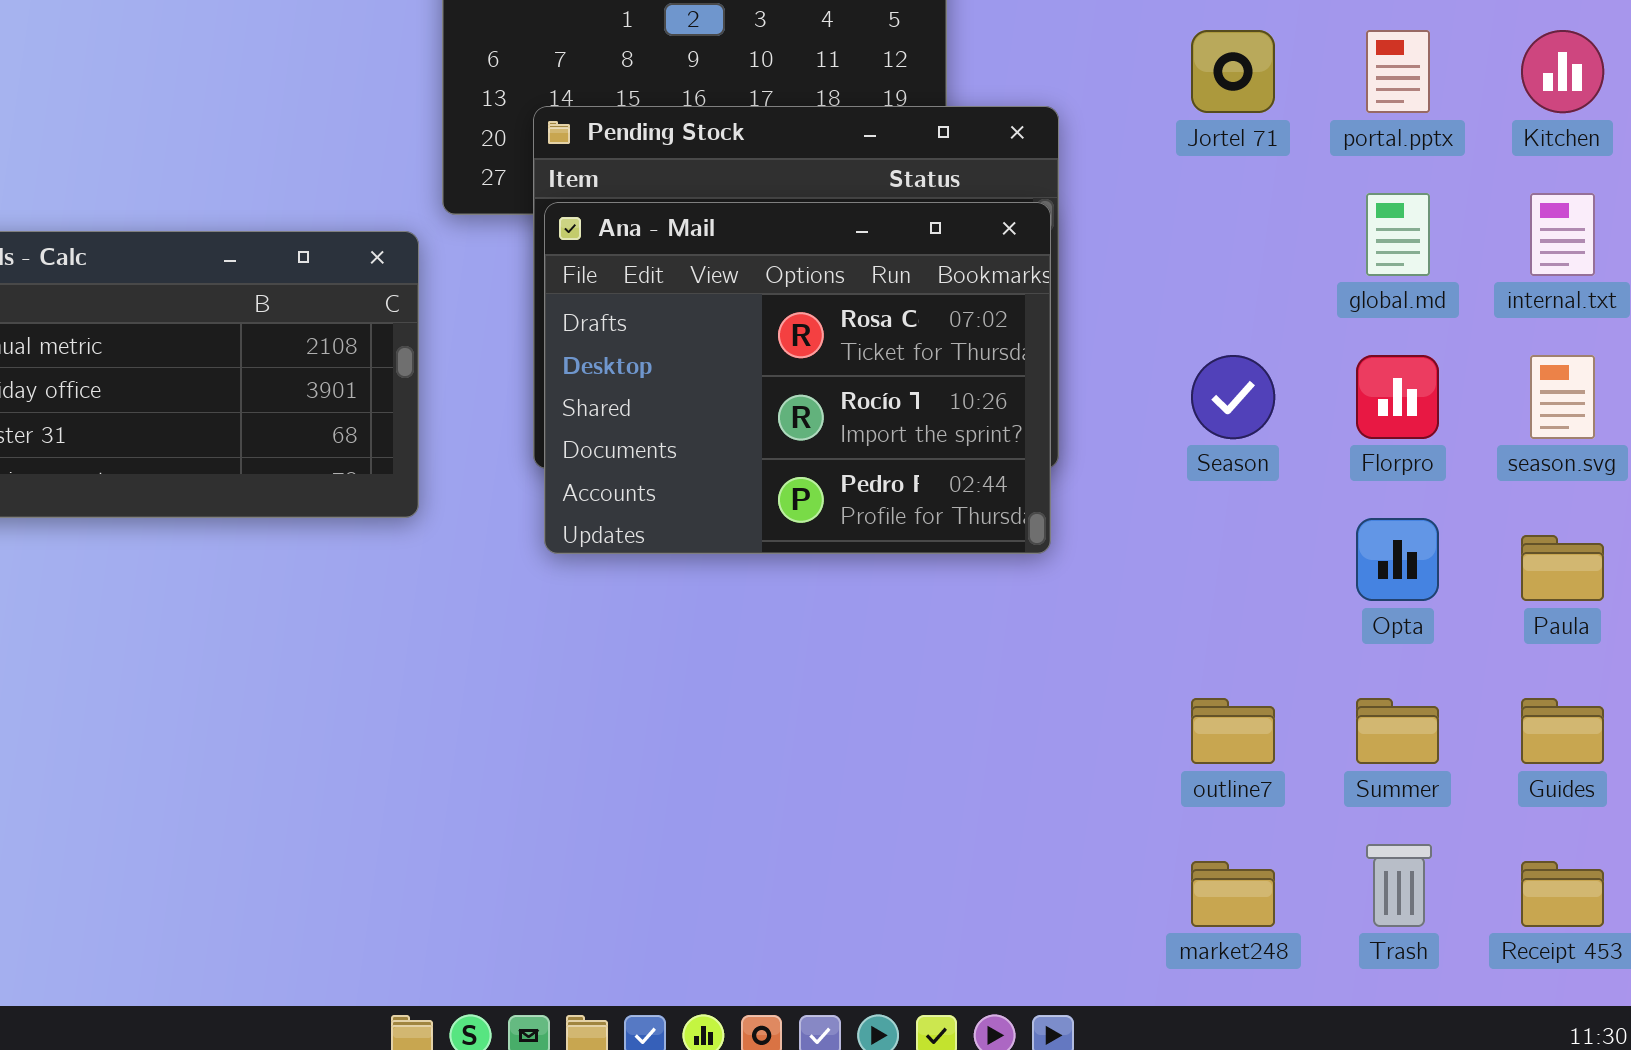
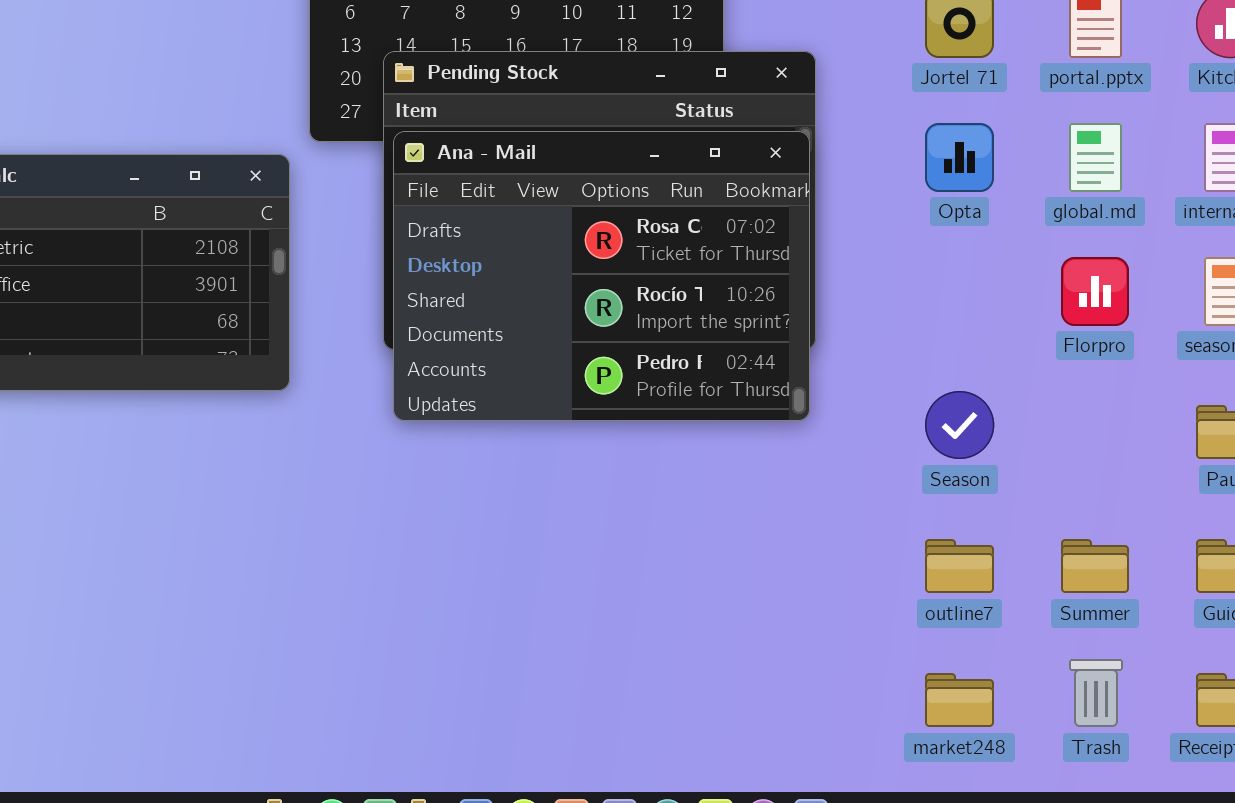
Season: [1191,355,1275,439] -> [925,391,994,459], moved
Opta: [1356,518,1439,601] -> [925,123,994,192], moved

